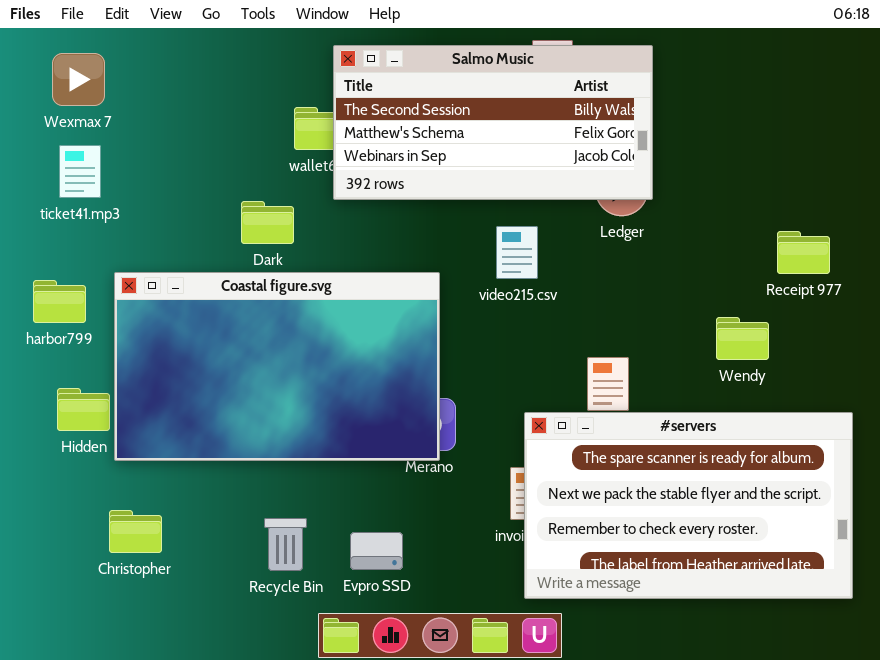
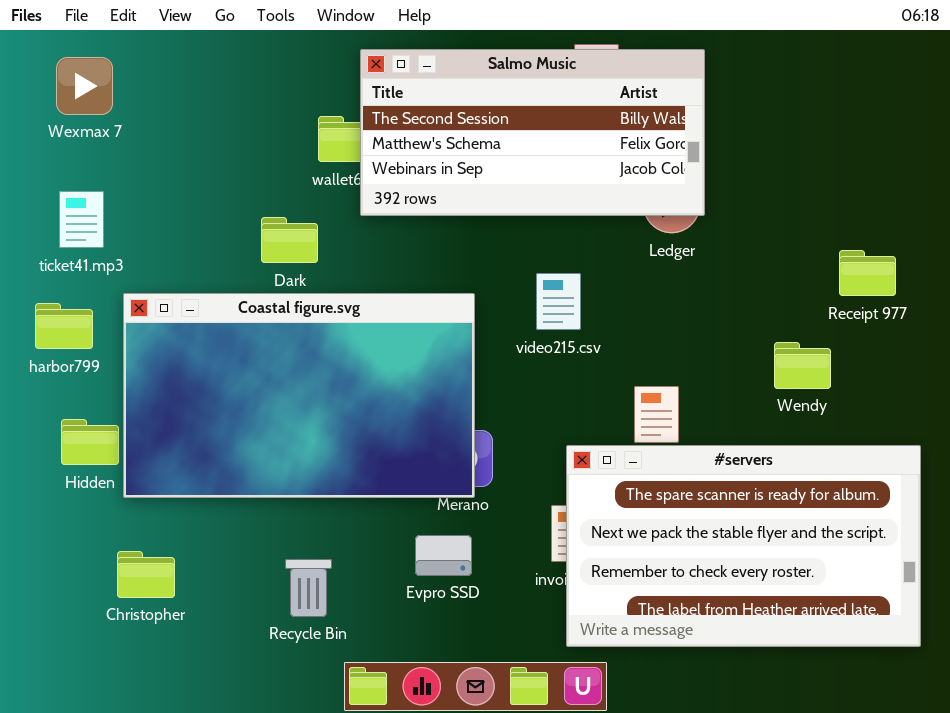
ticket41.mp3: [59,145,101,198] -> [59,191,104,248], moved
video215.csv: [496,226,538,279] -> [536,273,581,330], moved
Evpro SSD: [350,532,403,570] -> [415,535,472,576], moved

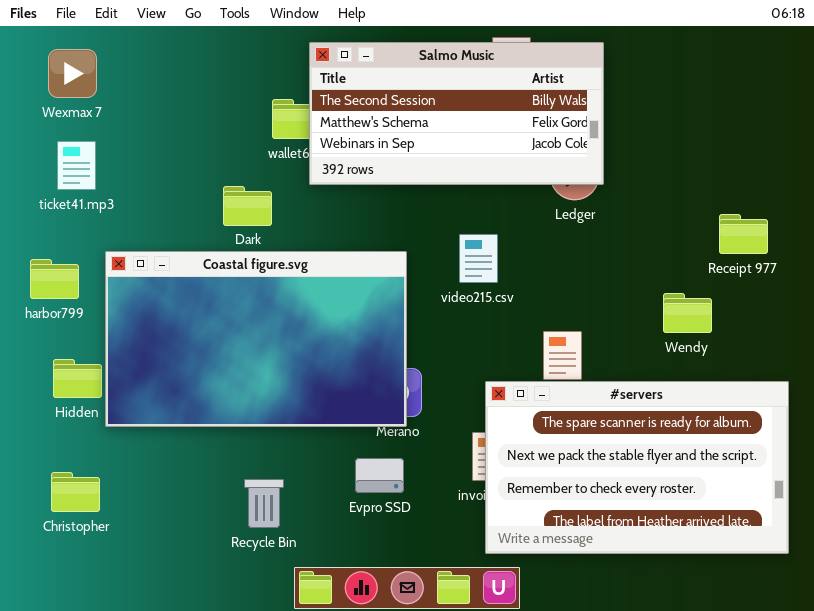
ticket41.mp3: [59,191,104,248] -> [57,141,96,190], moved
Christopher: [117,551,175,598] -> [51,472,100,512], moved

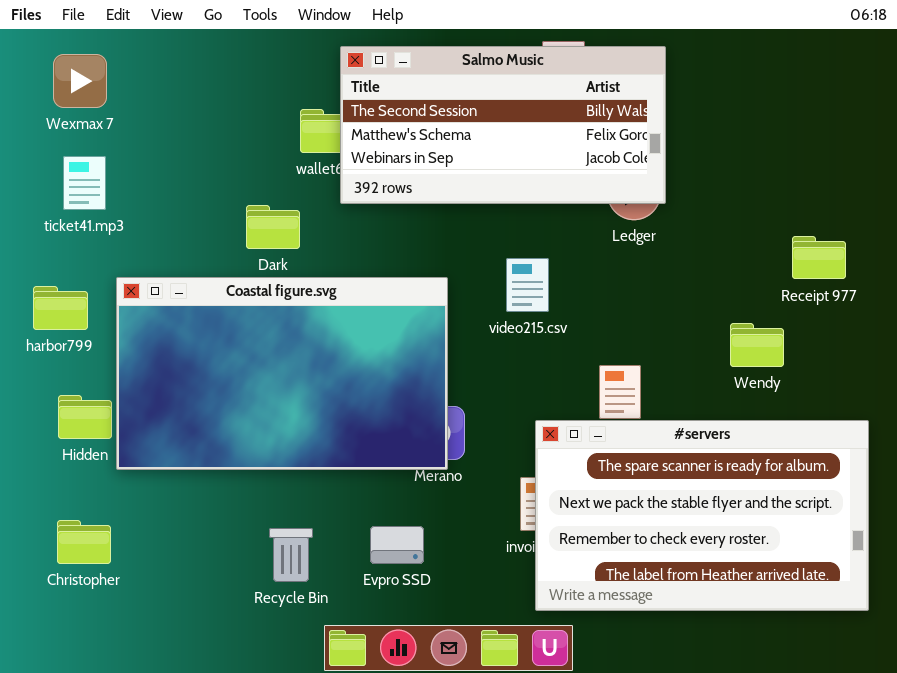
Evpro SSD: [355,458,404,493] -> [370,526,424,564], moved

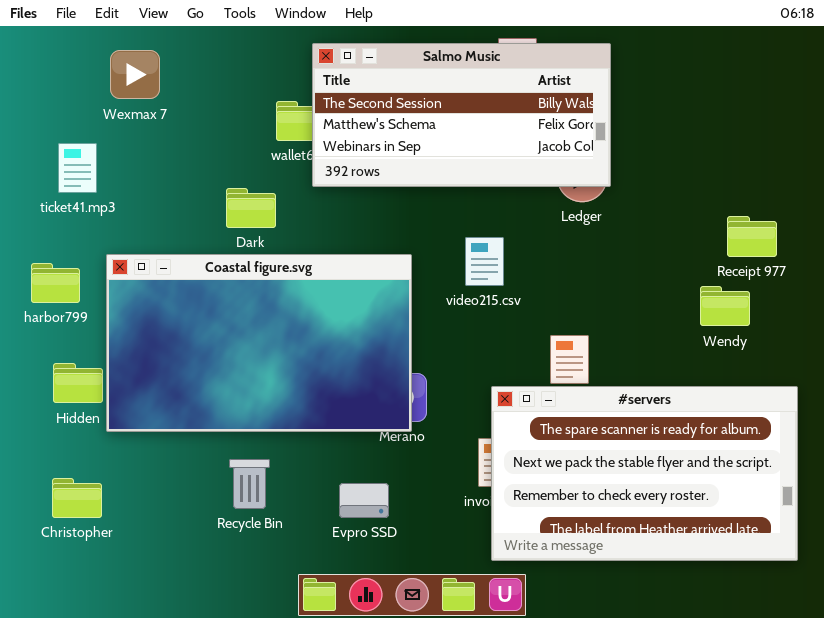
Wexmax 7: [53,54,107,108] -> [110,50,160,99], moved
Wendy: [730,323,784,367] -> [700,286,750,326], moved
Recycle Bin: [269,528,313,582] -> [229,459,270,509], moved

